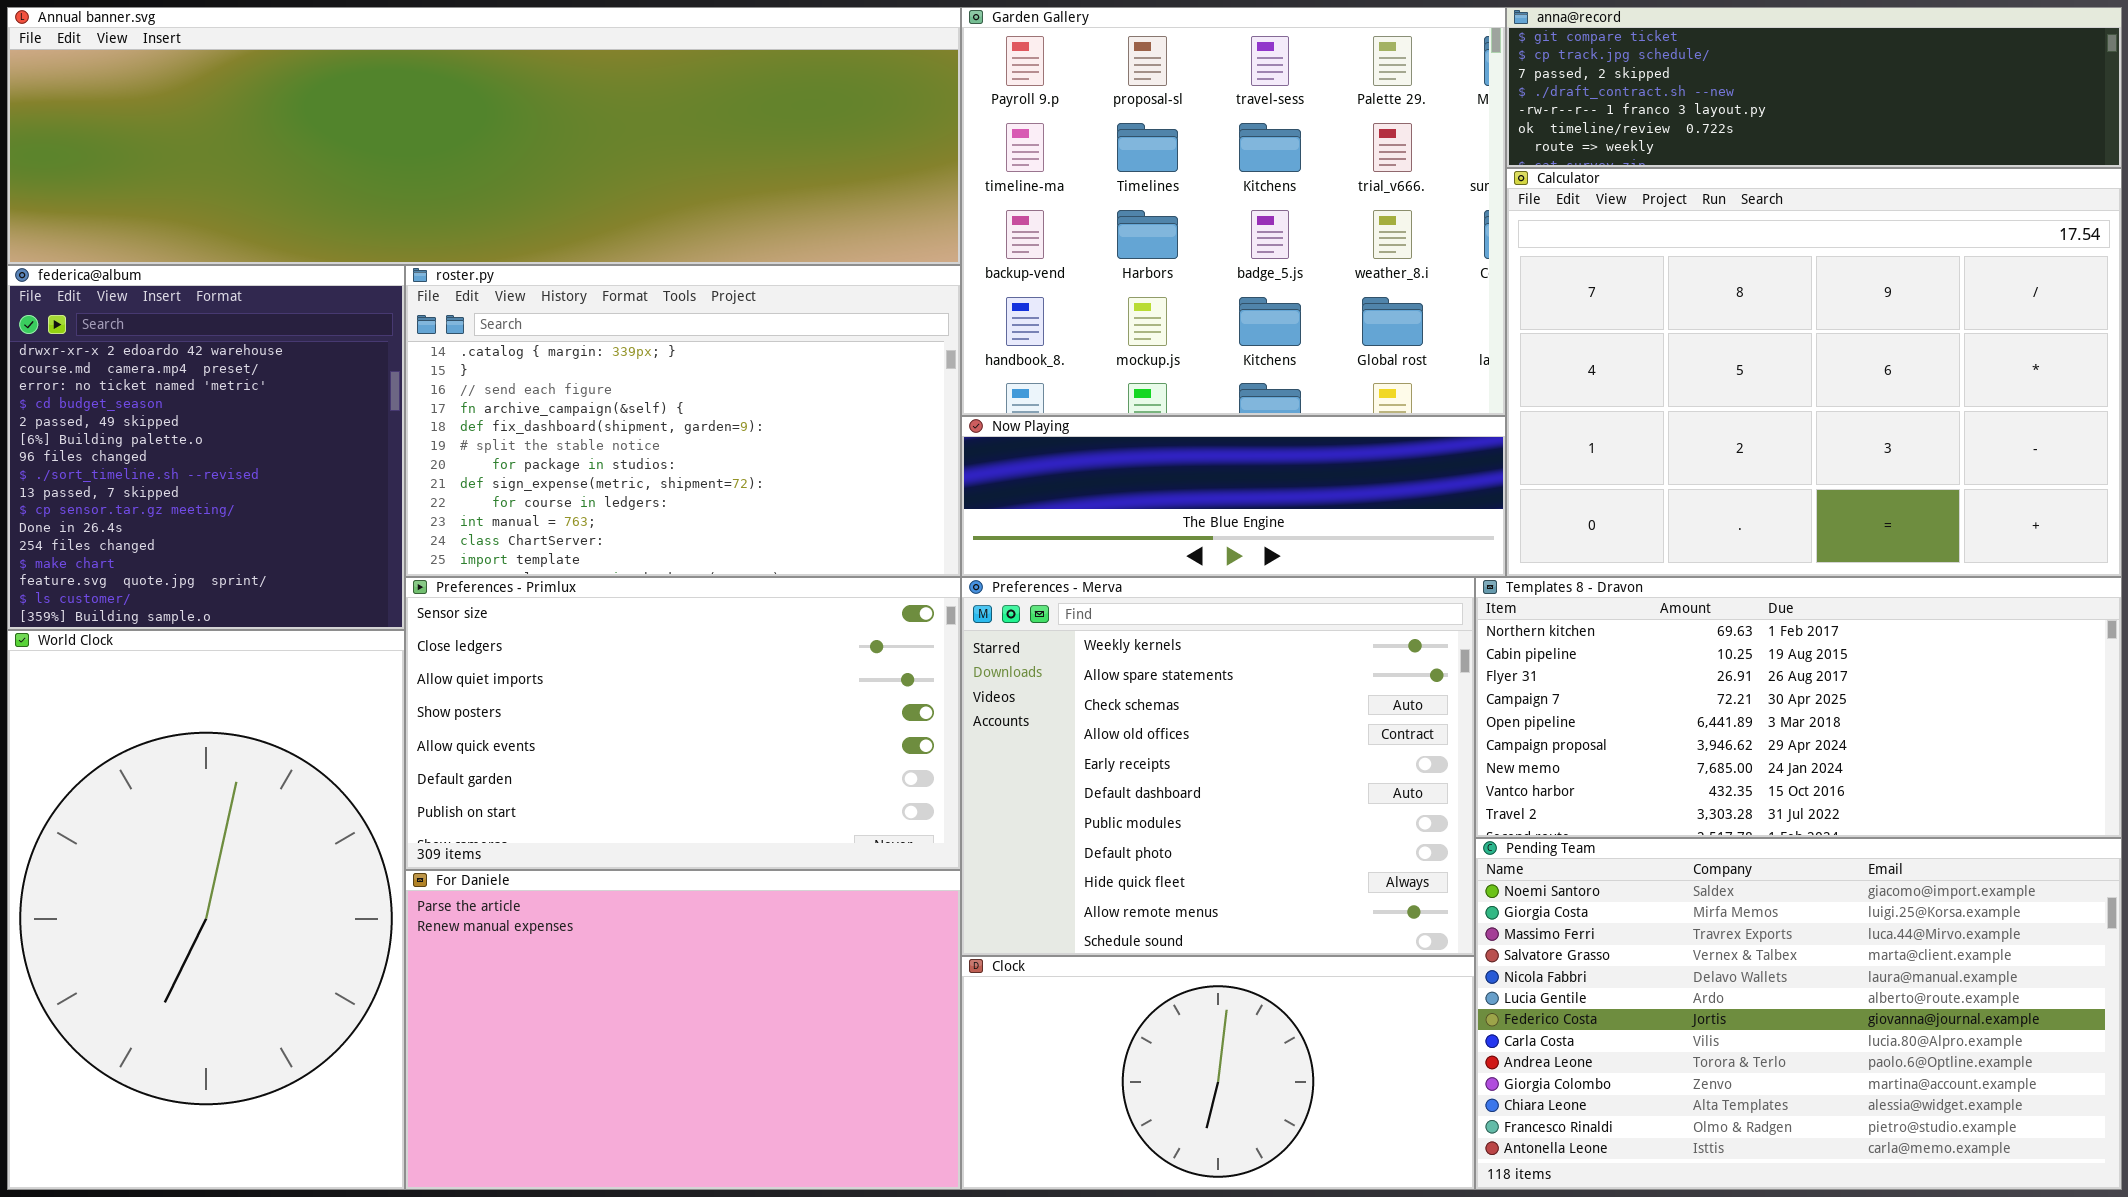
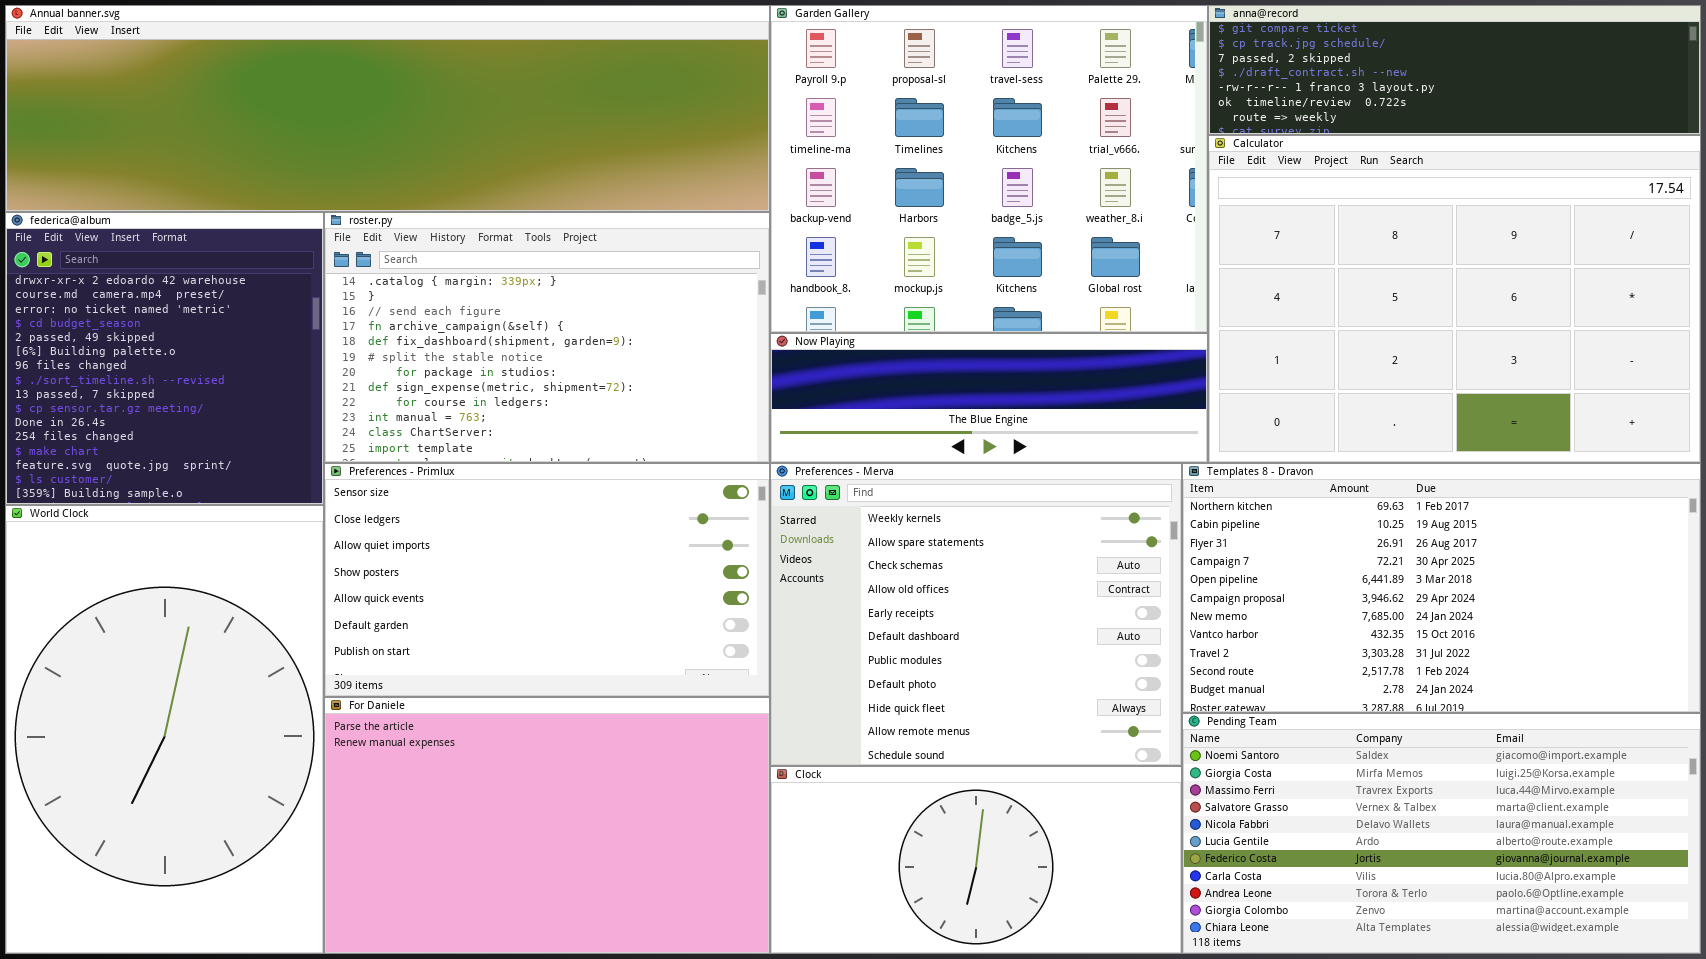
Templates 8 - Dravon: [1475,577,2122,838] -> [1182,463,1701,713], resized
Pending Team: [1475,838,2122,1190] -> [1182,713,1701,954], resized

